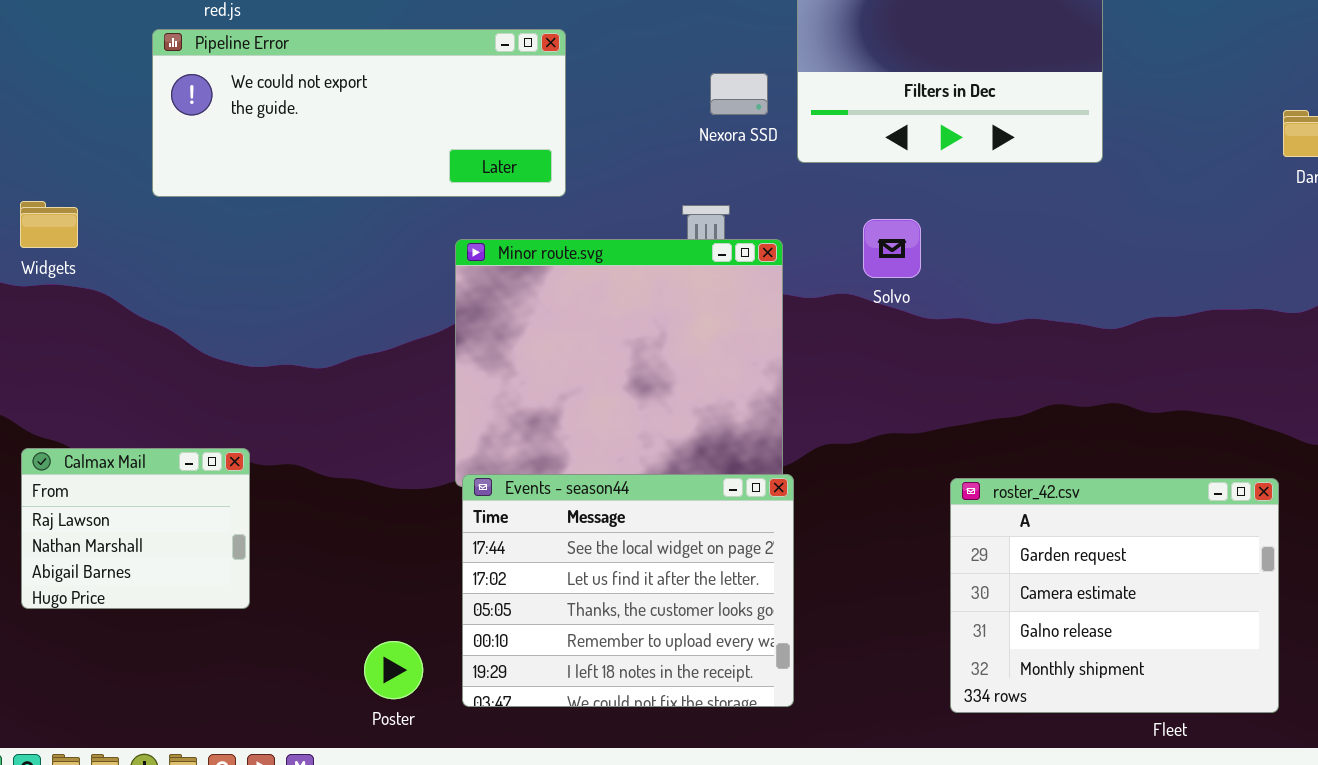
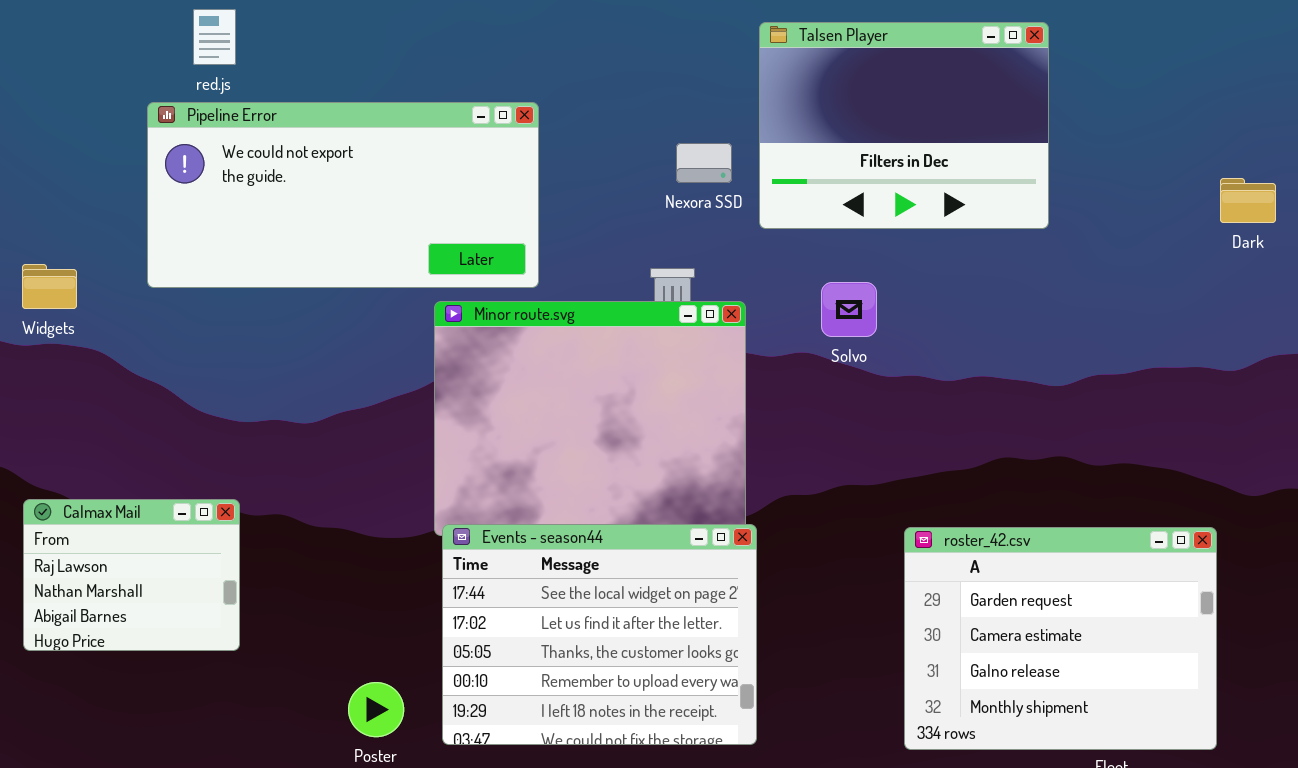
Pipeline Error: [152,29,566,197] -> [147,102,539,288], resized

